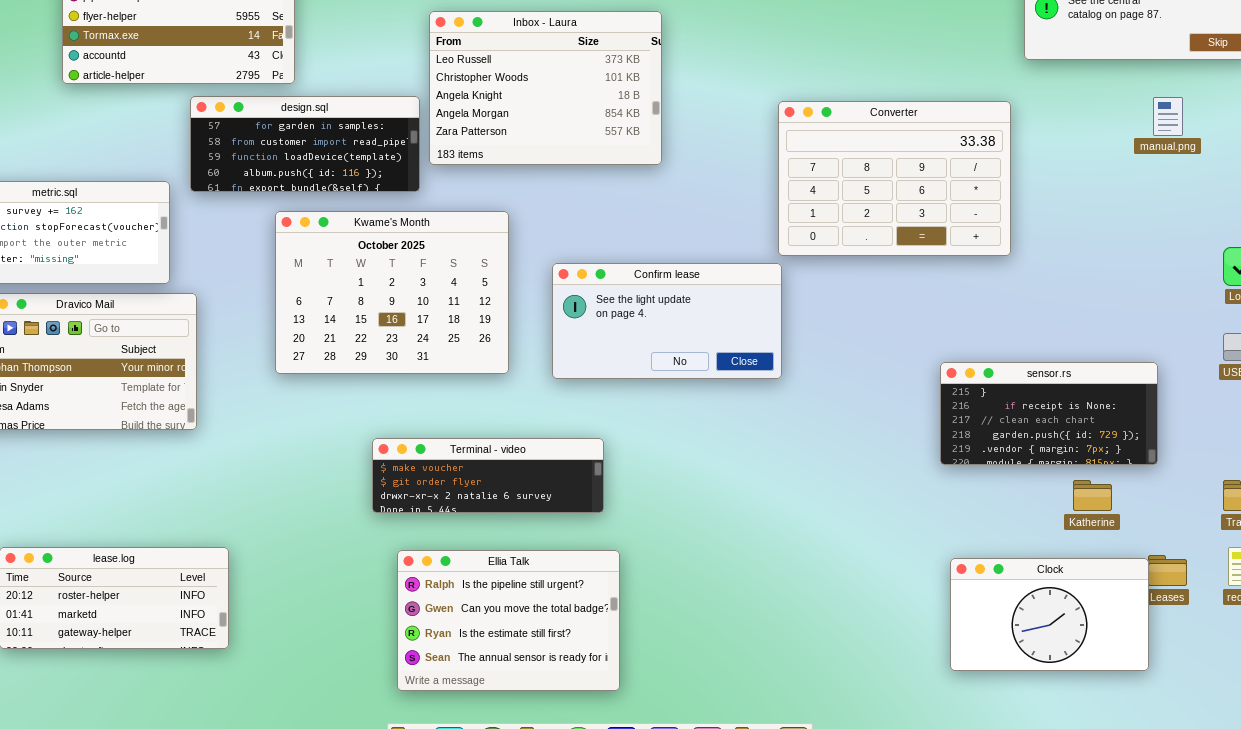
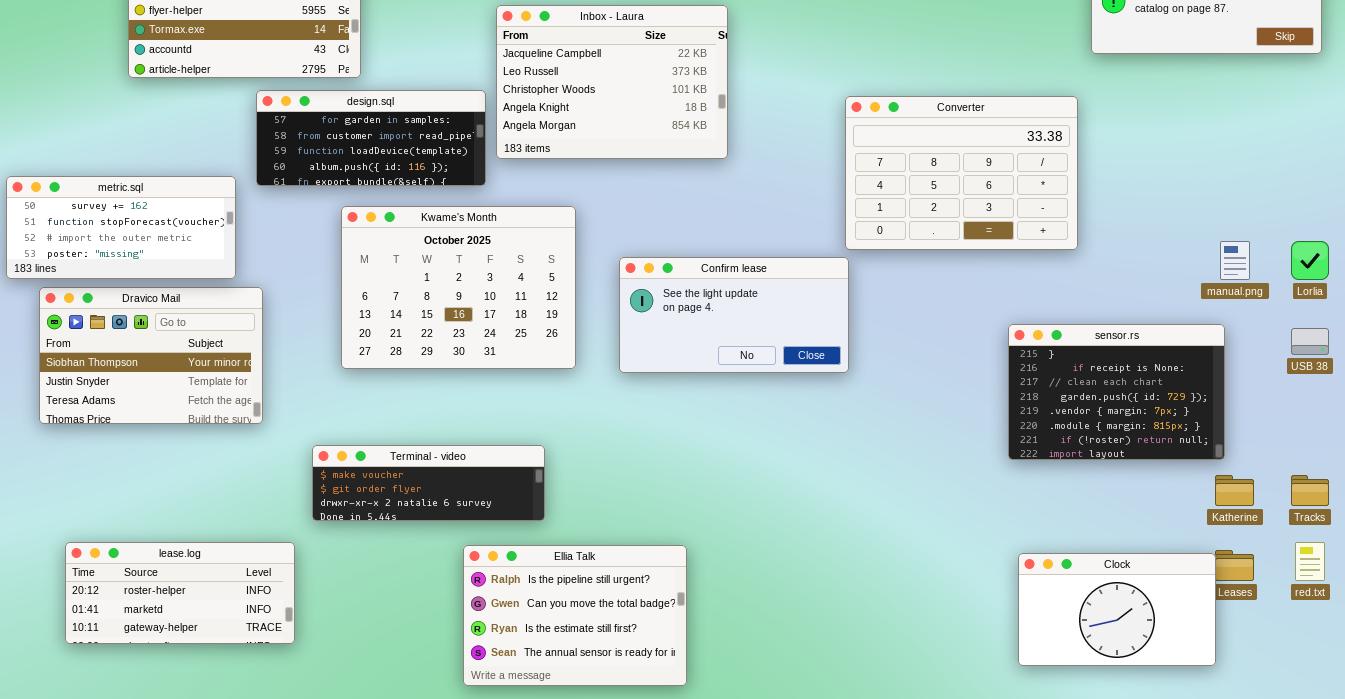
Inbox - Laura: [429,11,662,165] -> [496,5,728,159], scrolled up 1 row
manual.png: [1153,97,1183,136] -> [1220,241,1250,280], moved
sensor.rs: [940,362,1158,465] -> [1008,324,1225,460], resized
Terminal - video: [372,438,604,513] -> [312,445,545,521], moved
Katherine: [1073,480,1112,511] -> [1215,475,1254,506], moved

